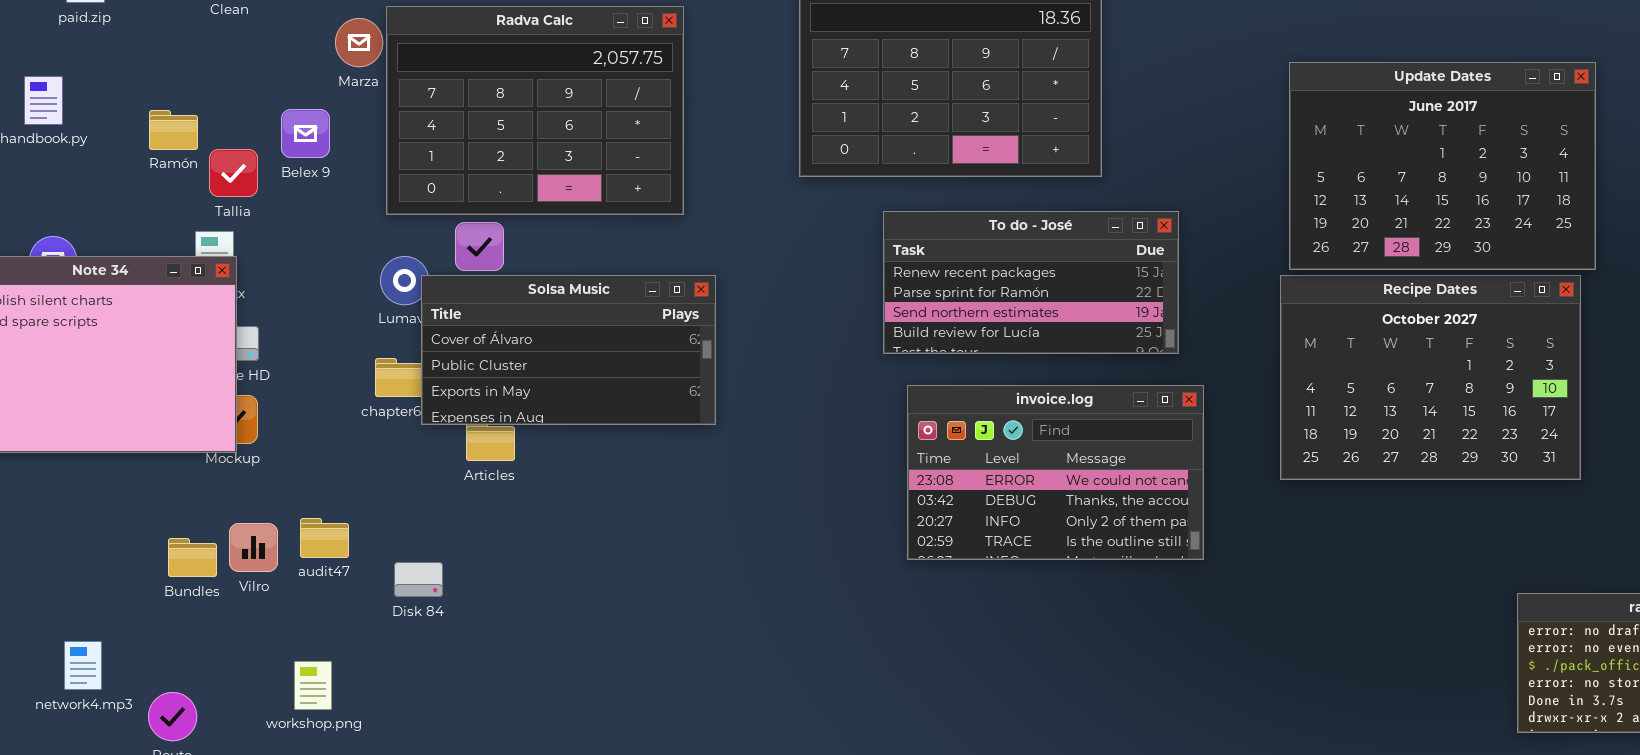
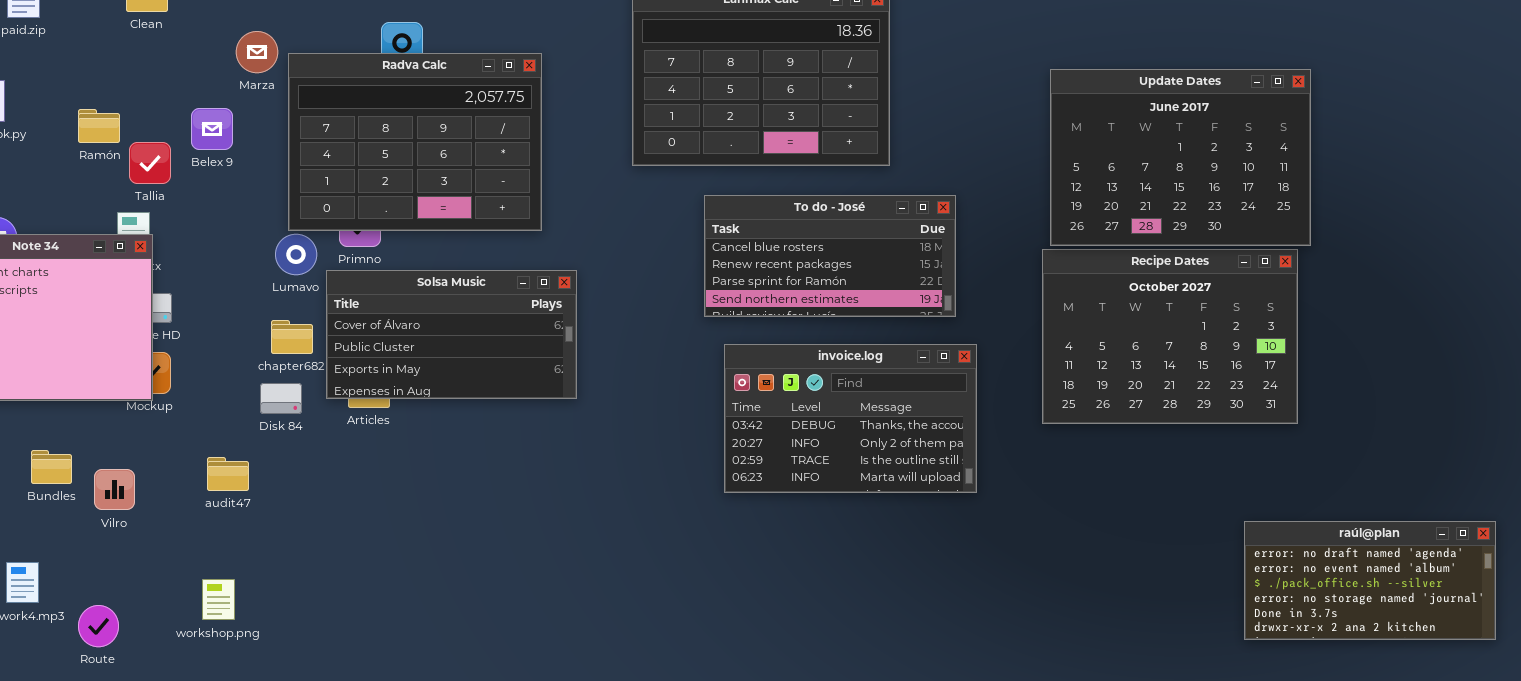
Radva Calc: [386,6,684,215] -> [288,53,542,231], moved
To do - José: [883,211,1179,354] -> [704,195,956,317], scrolled up 1 row
Solsa Music: [421,275,716,425] -> [326,270,577,399], moved
invoice.log: [907,385,1204,560] -> [724,344,977,493], scrolled down 1 row
Vilro: [229,523,278,572] -> [94,469,135,510], moved
Bundles: [168,538,217,577] -> [31,450,72,484], moved
Disk 84: [394,562,443,597] -> [260,383,302,414], moved

